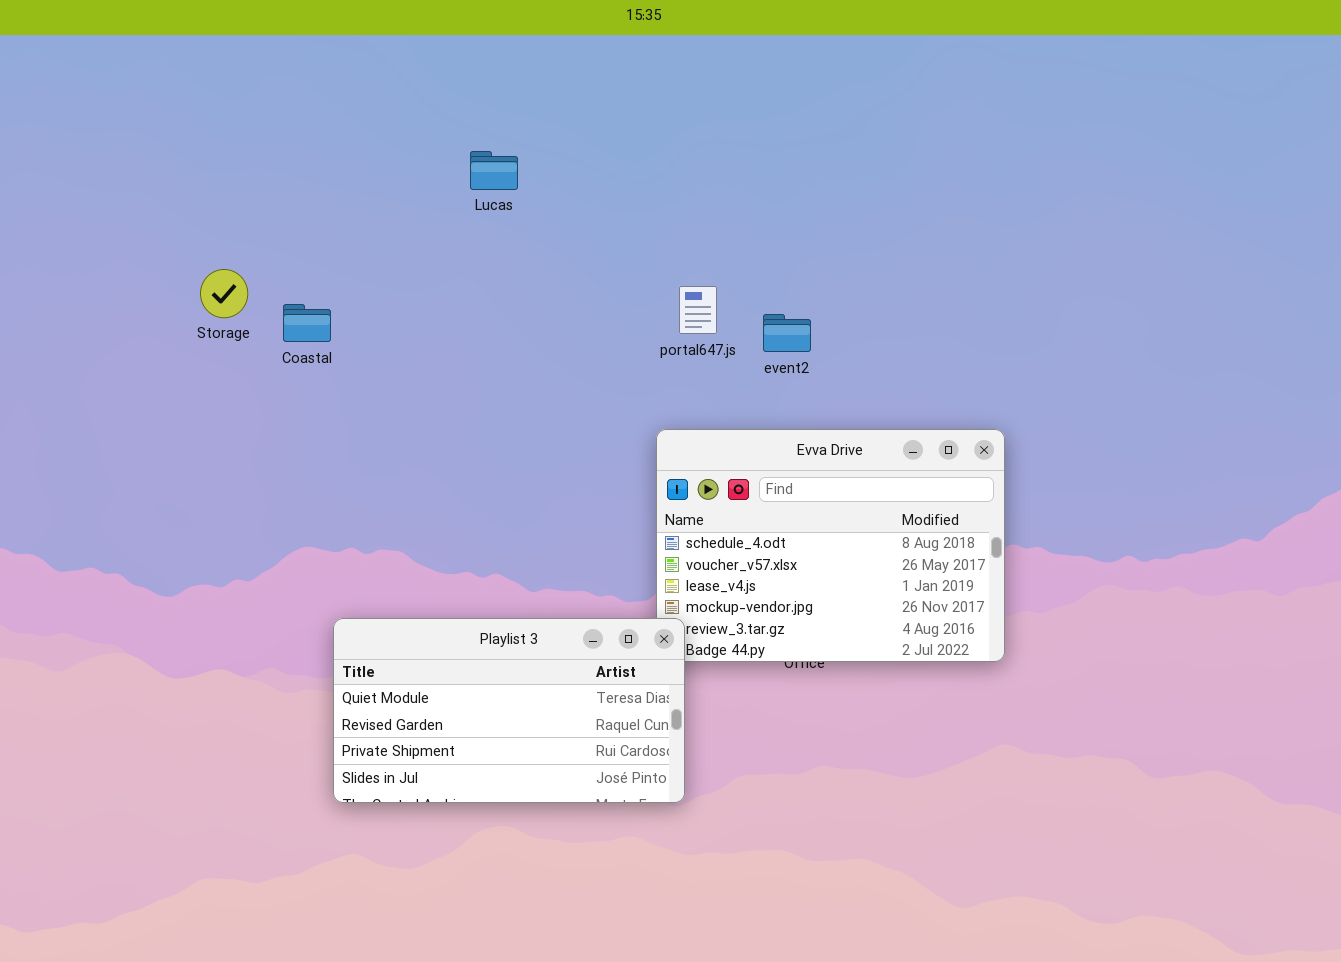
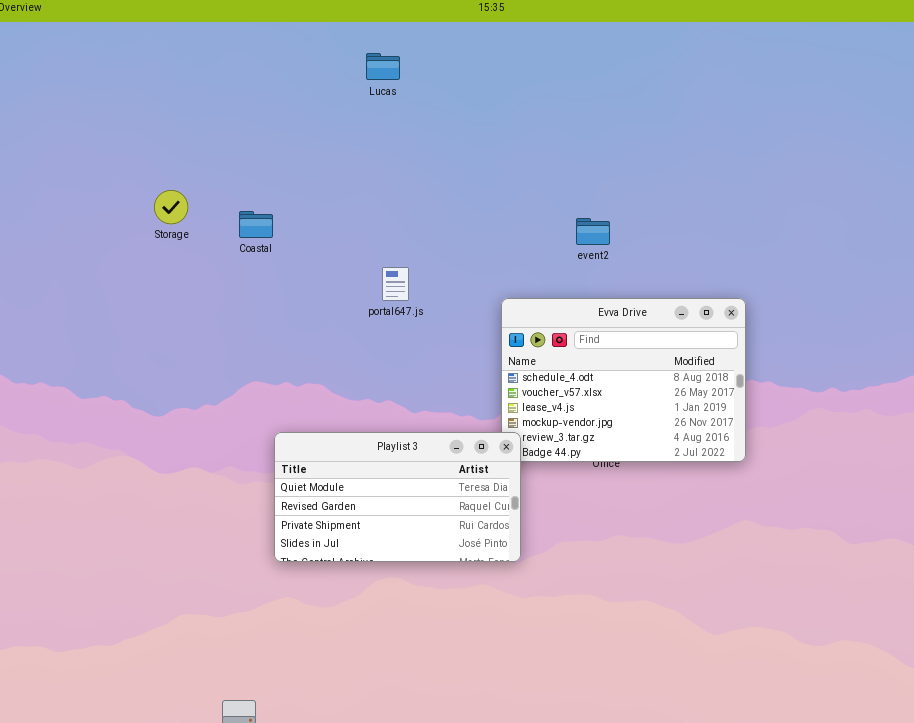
Lucas: [470,151,518,190] -> [366,53,400,80], moved
Storage: [200,269,248,318] -> [154,190,188,224], moved
portal647.js: [679,286,717,334] -> [382,267,409,301], moved

